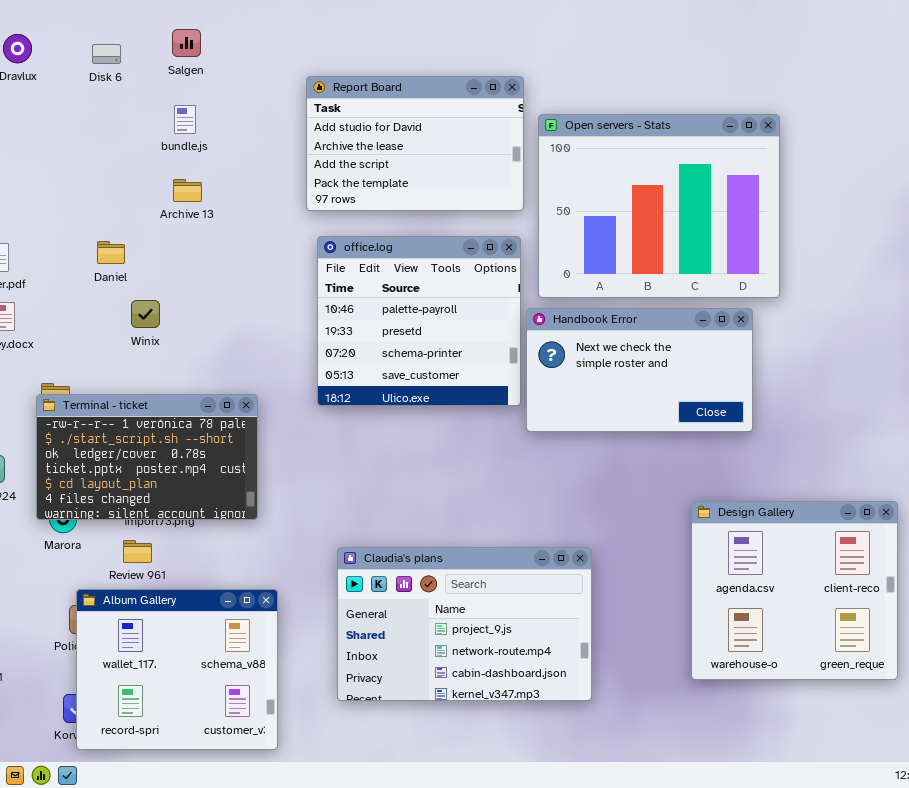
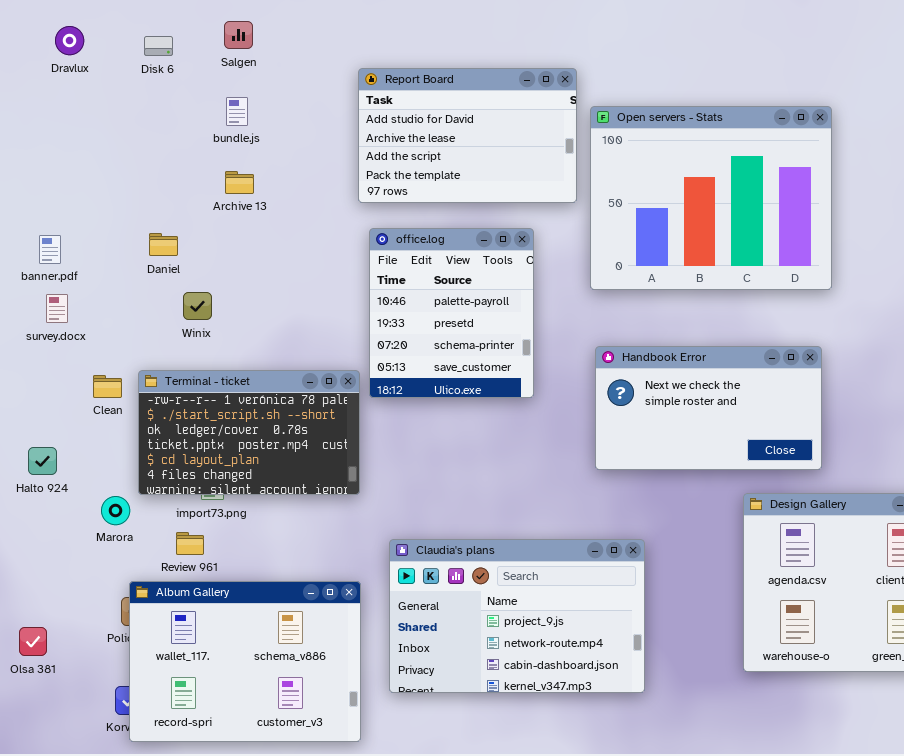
office.log: [317,236,521,406] -> [369,228,534,398], resized
Handbook Error: [526,308,753,432] -> [595,346,822,470], moved
Terminal - ticket: [36,394,258,520] -> [138,370,360,495], moved
Album Gallery: [76,589,278,750] -> [129,581,361,742], resized

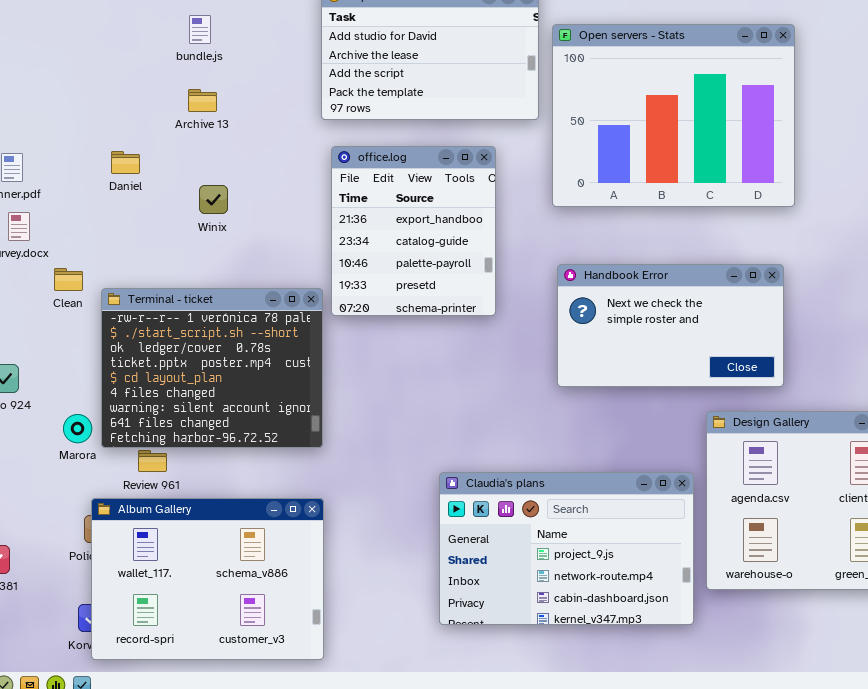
office.log: [369,228,534,398] -> [331,146,496,316], scrolled up 2 rows
Winix: [183,292,212,320] -> [199,185,228,214], moved
Terminal - ticket: [138,370,360,495] -> [101,288,323,448], resized
Clean: [93,375,122,398] -> [54,268,83,291], moved
Claudia's plans: [389,539,645,693] -> [439,472,694,625], moved

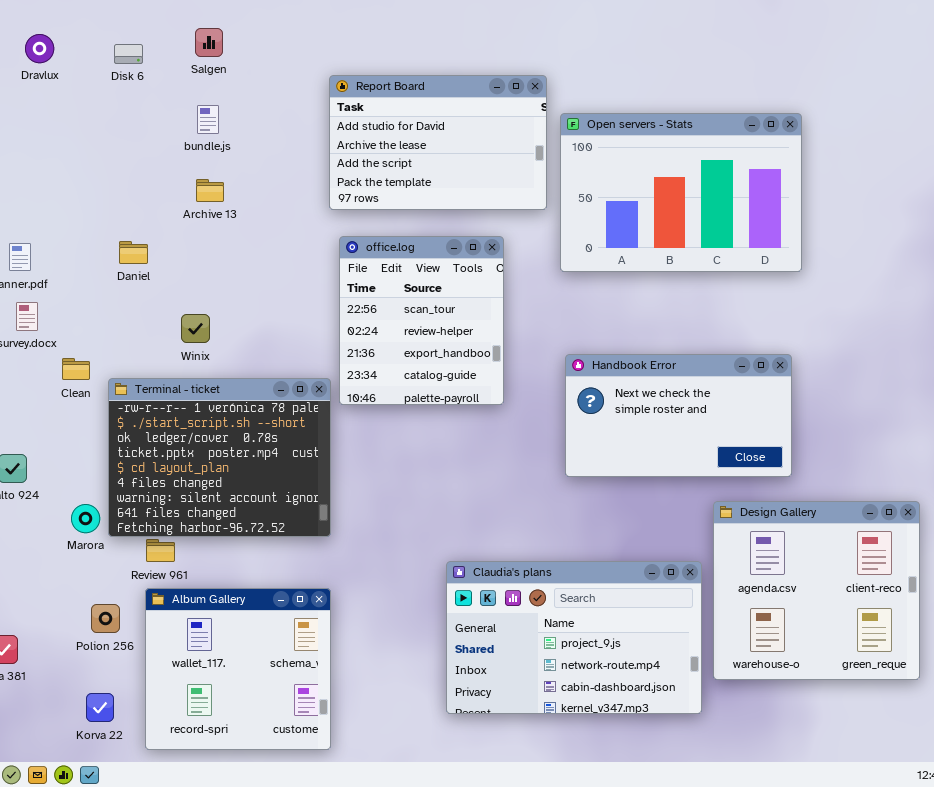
Open servers - Stats: [552,24,795,207] -> [560,113,802,272], resized
office.log: [331,146,496,316] -> [339,236,504,405], scrolled up 2 rows
Winix: [199,185,228,214] -> [181,314,210,343], moved
Album Gallery: [91,498,324,660] -> [145,588,331,750], resized

